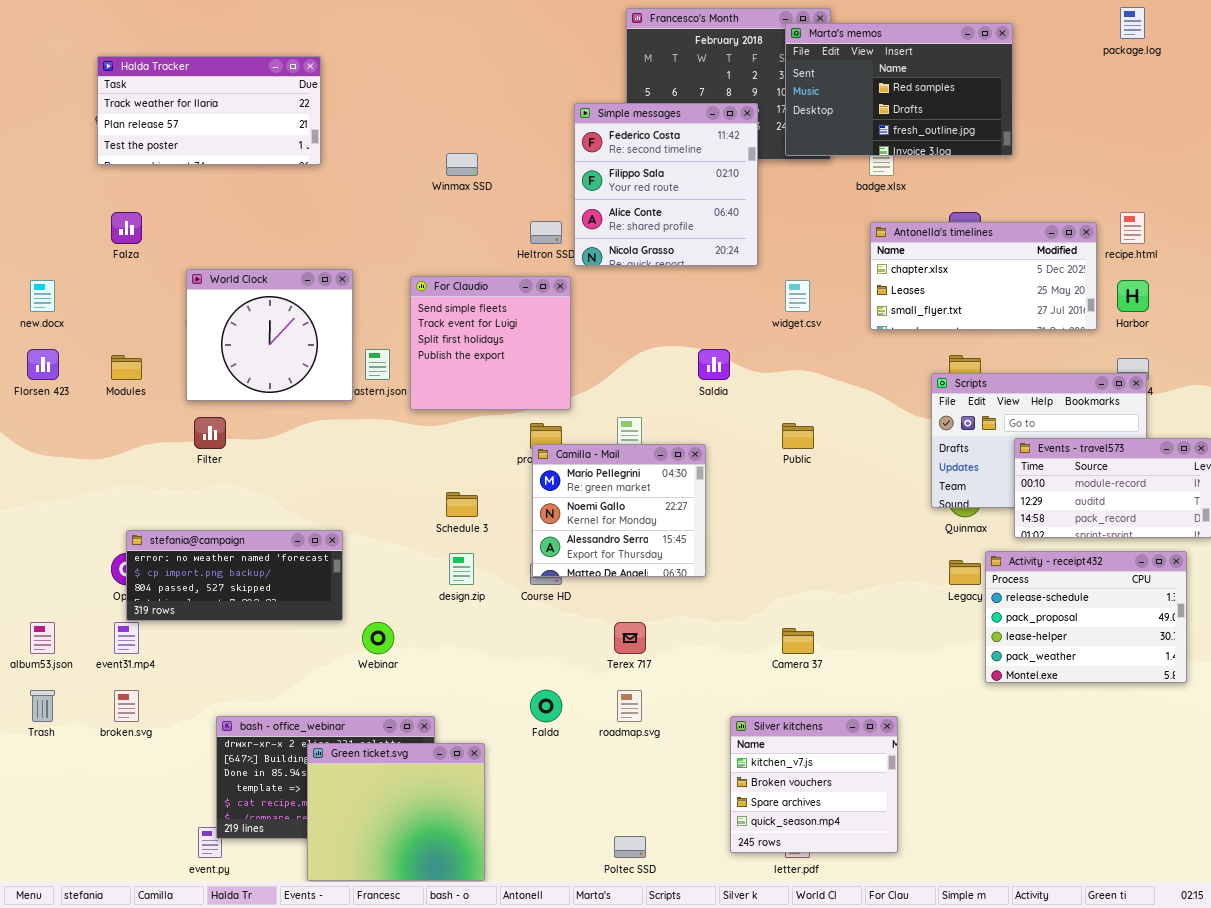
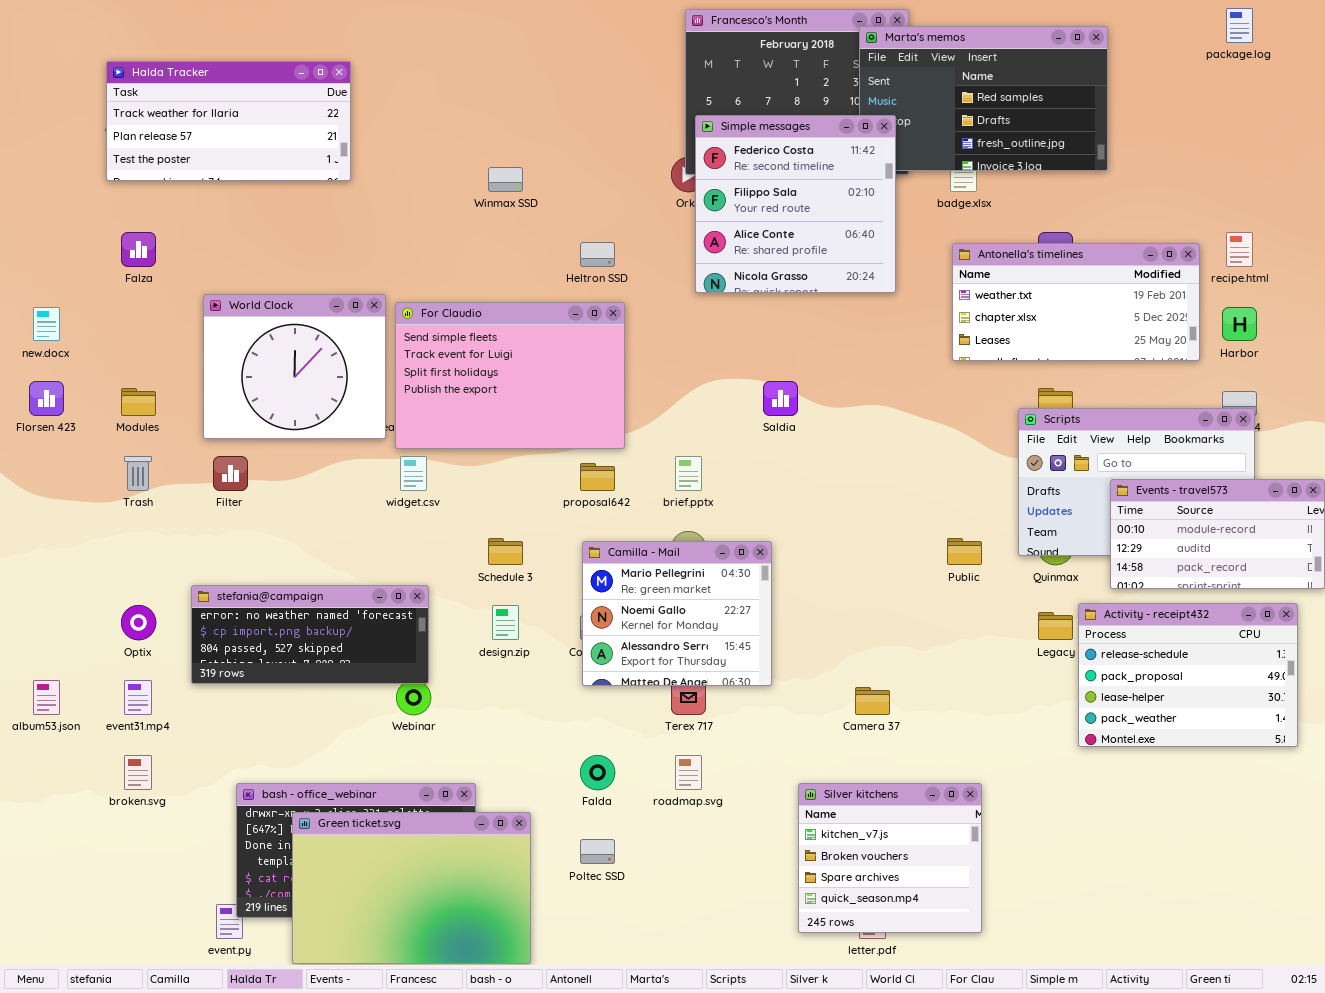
Simple messages: [574,103,758,266] -> [695,115,896,293], moved
Antonella's timelines: [870,222,1097,330] -> [952,243,1200,361], scrolled up 1 row
For Claudio: [410,276,571,410] -> [395,302,625,449], resized
widget.csv: [785,280,810,312] -> [400,456,427,491], moved
Public: [782,423,814,449] -> [947,538,982,565], moved
Camilla - Mail: [532,444,706,577] -> [582,541,772,686], moved
stefania@campaign: [126,530,343,621] -> [191,585,429,684], moved
Trash: [30,690,55,722] -> [124,456,152,491], moved
Green ticket.svg: [307,743,485,881] -> [292,812,531,964], resized
Poltec SSD: [614,836,646,858] -> [580,839,615,864], moved

